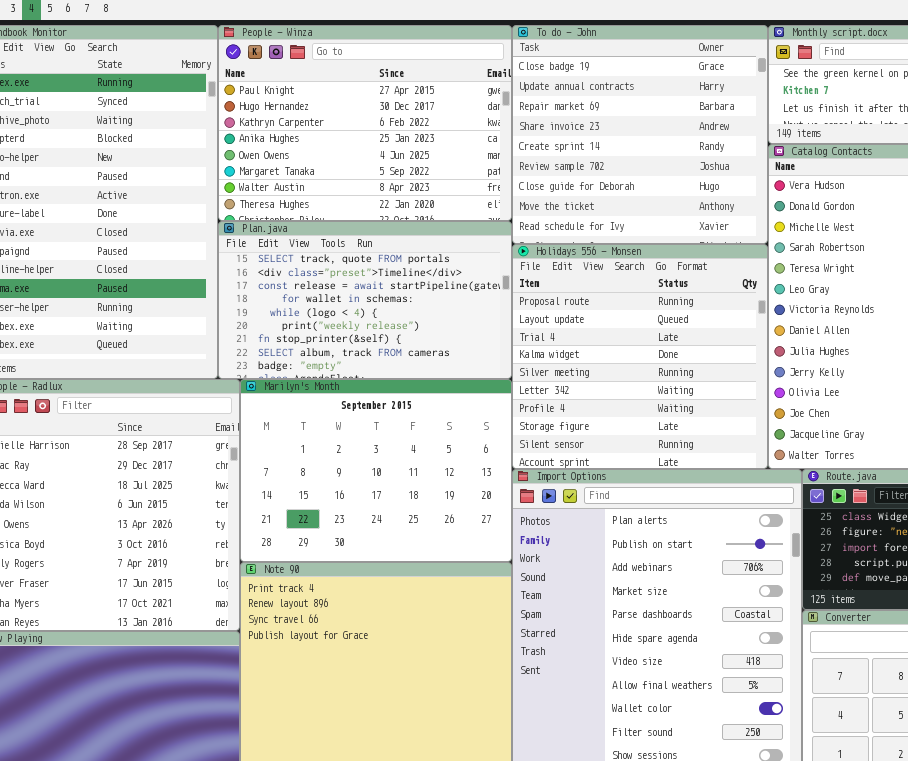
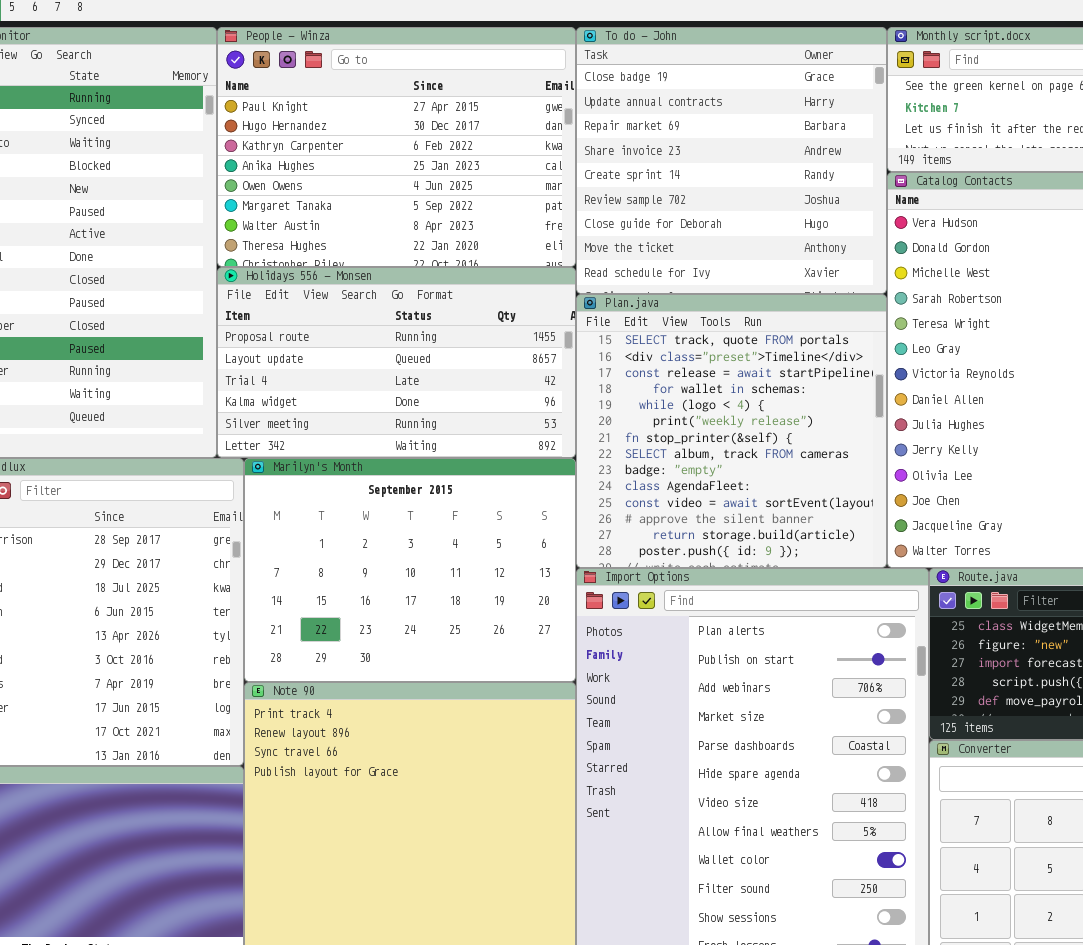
Plan.java: [218,221,512,379] -> [576,294,887,568], moved, resized
Holidays 556 - Monsen: [512,244,768,469] -> [217,267,576,458], moved, resized

